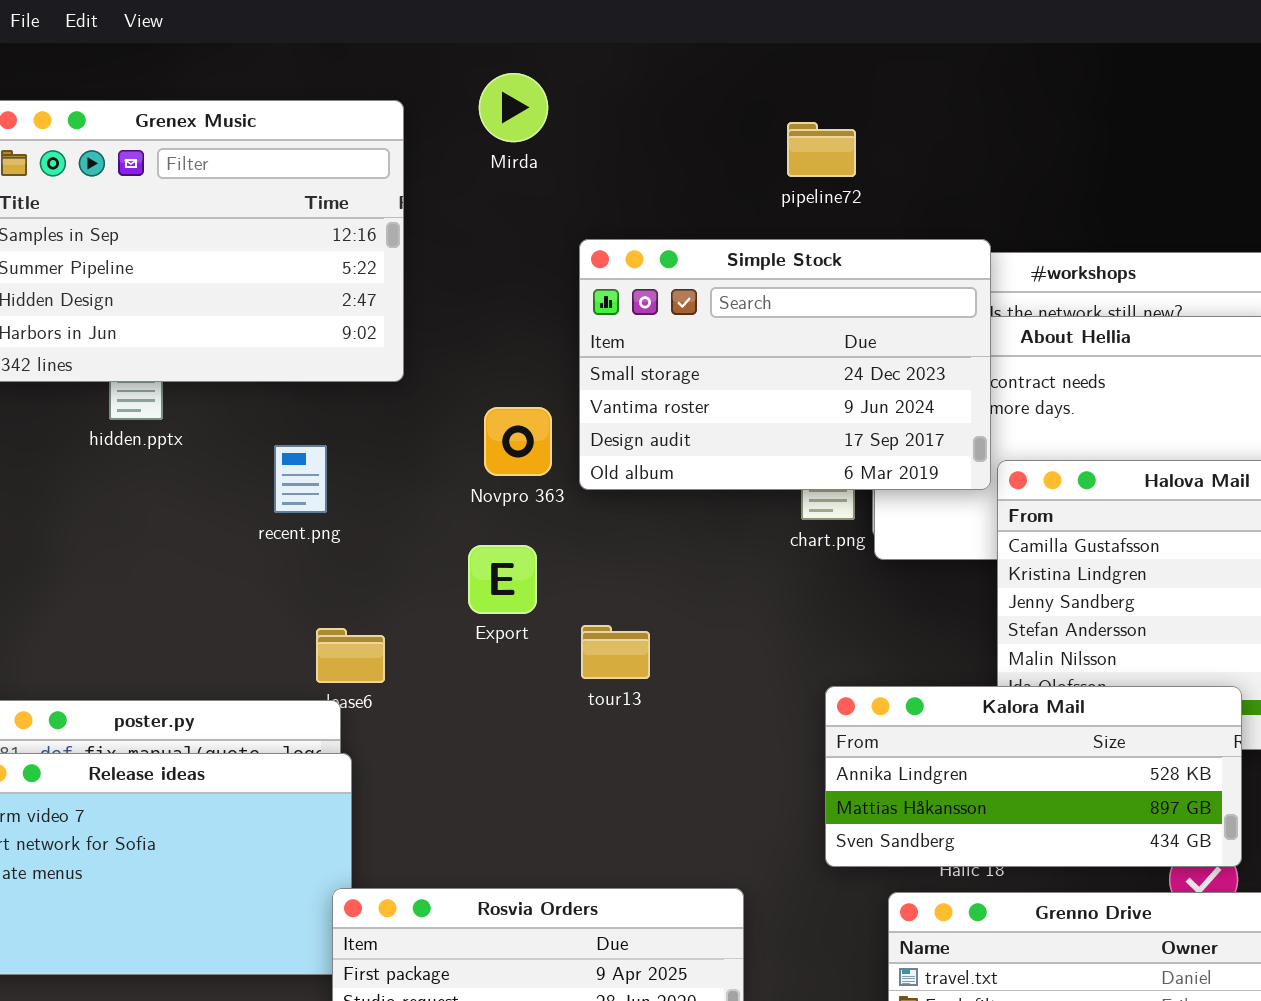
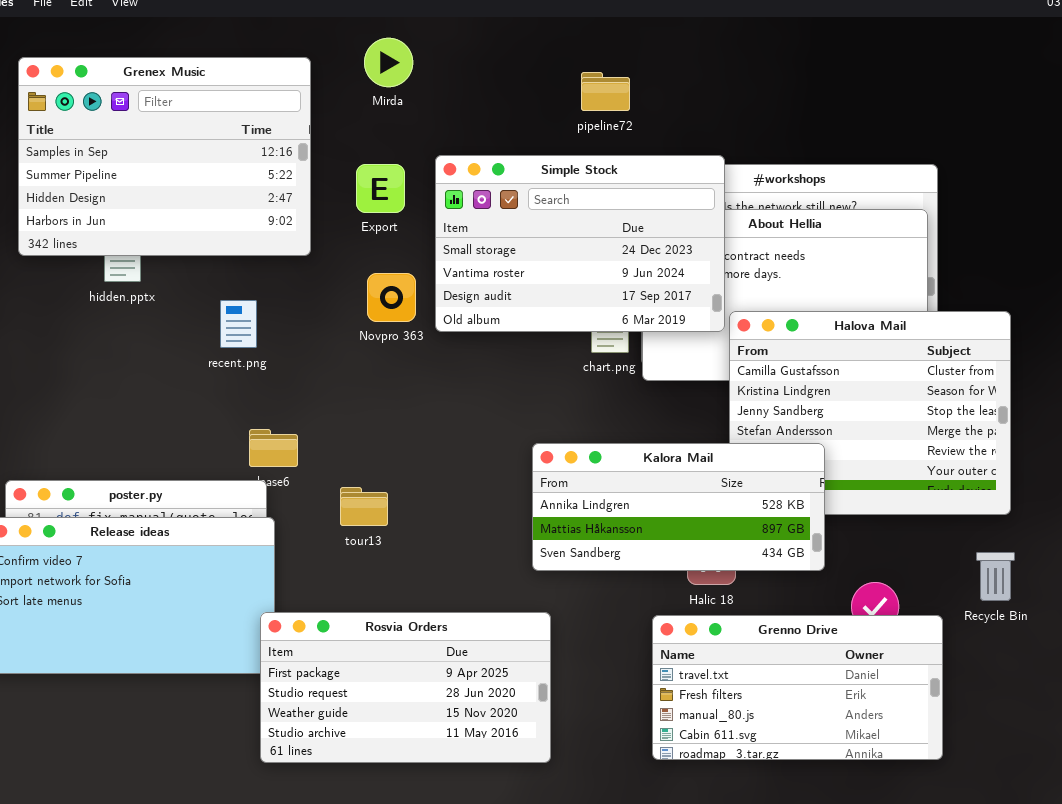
Export: [468,545,537,614] -> [356,164,405,213], moved
tour13: [581,625,650,679] -> [340,487,388,526], moved
Kalora Mail: [825,686,1242,867] -> [532,443,825,571], moved

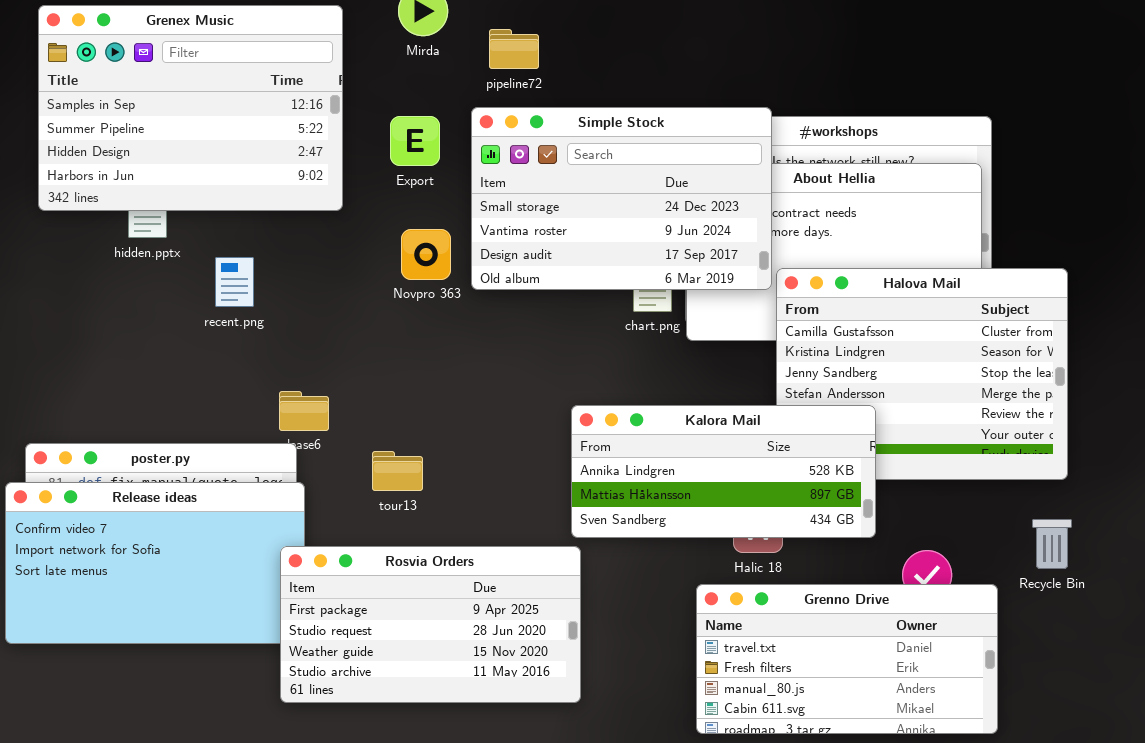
pipeline72: [581,72,630,111] -> [489,29,539,69], moved
recent.png: [220,300,257,348] -> [215,257,254,307], moved
Rosvia Orders: [260,612,551,763] -> [280,546,581,703], moved

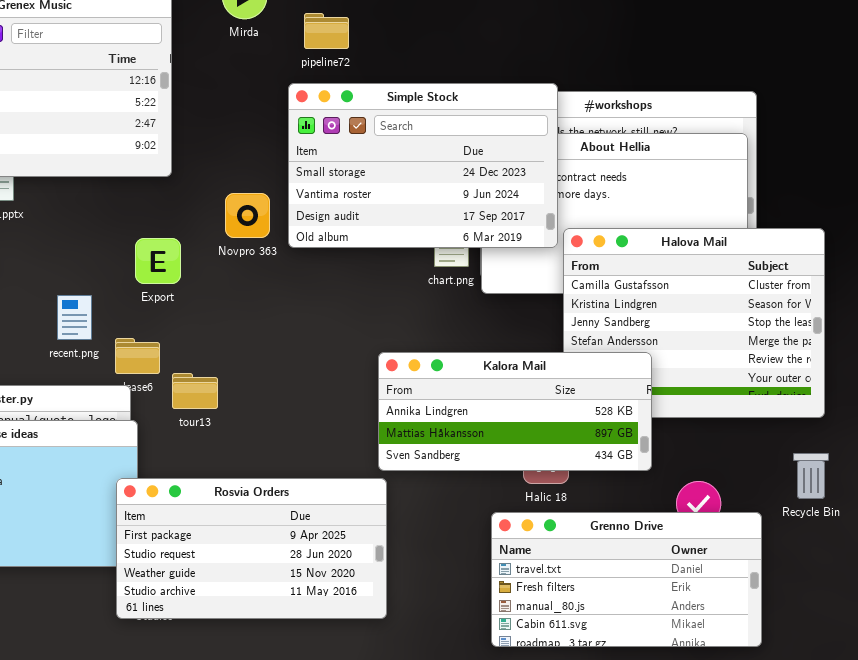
Export: [390,116,440,166] -> [135,238,181,284], moved
recent.png: [215,257,254,307] -> [57,295,92,340], moved
tour13: [372,451,423,491] -> [172,373,218,409], moved

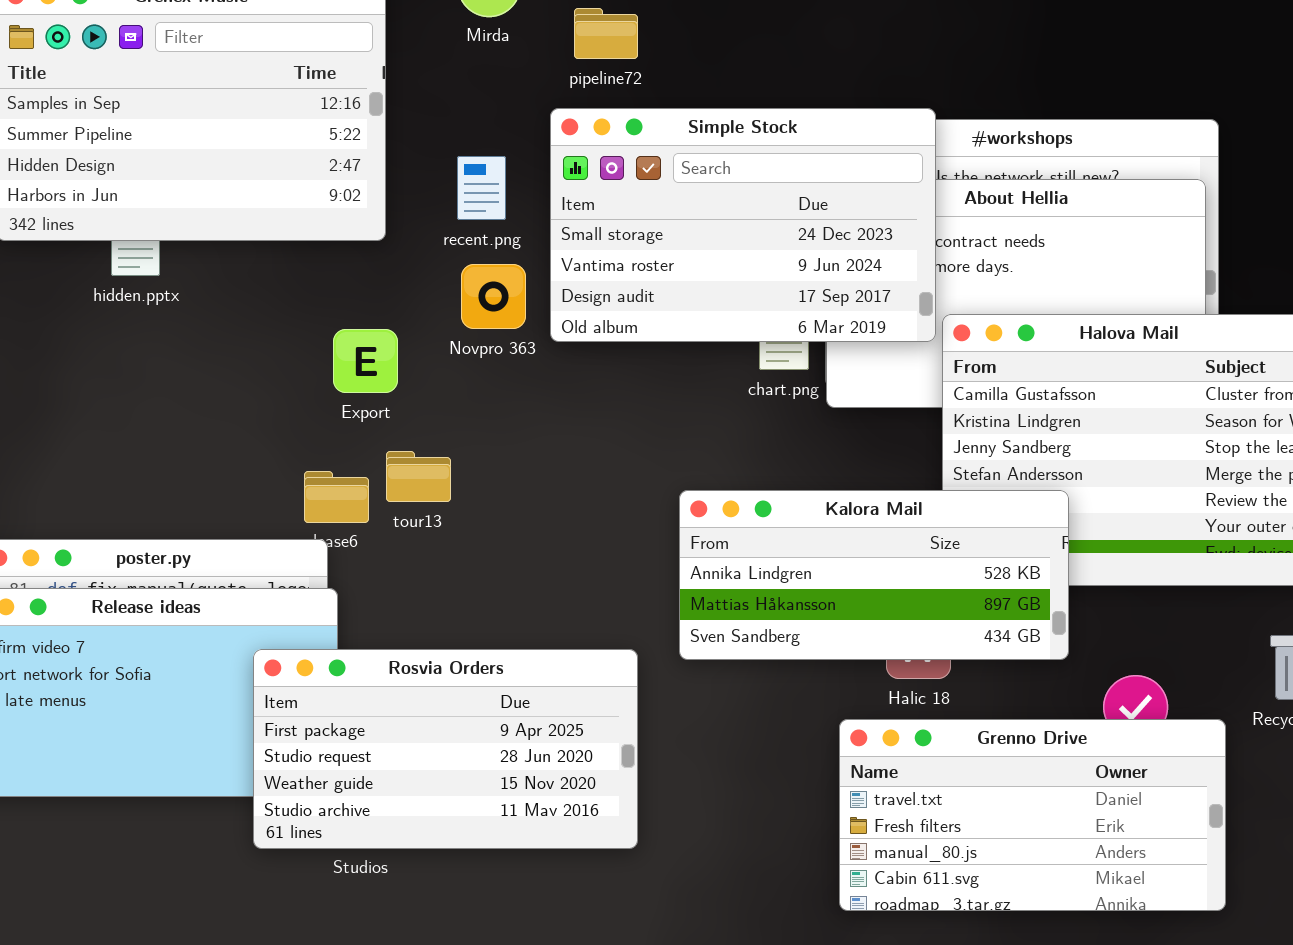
recent.png: [57,295,92,340] -> [457,156,506,220], moved
tour13: [172,373,218,409] -> [386,451,451,502], moved
Rosvia Orders: [116,478,387,619] -> [253,649,638,849], moved

